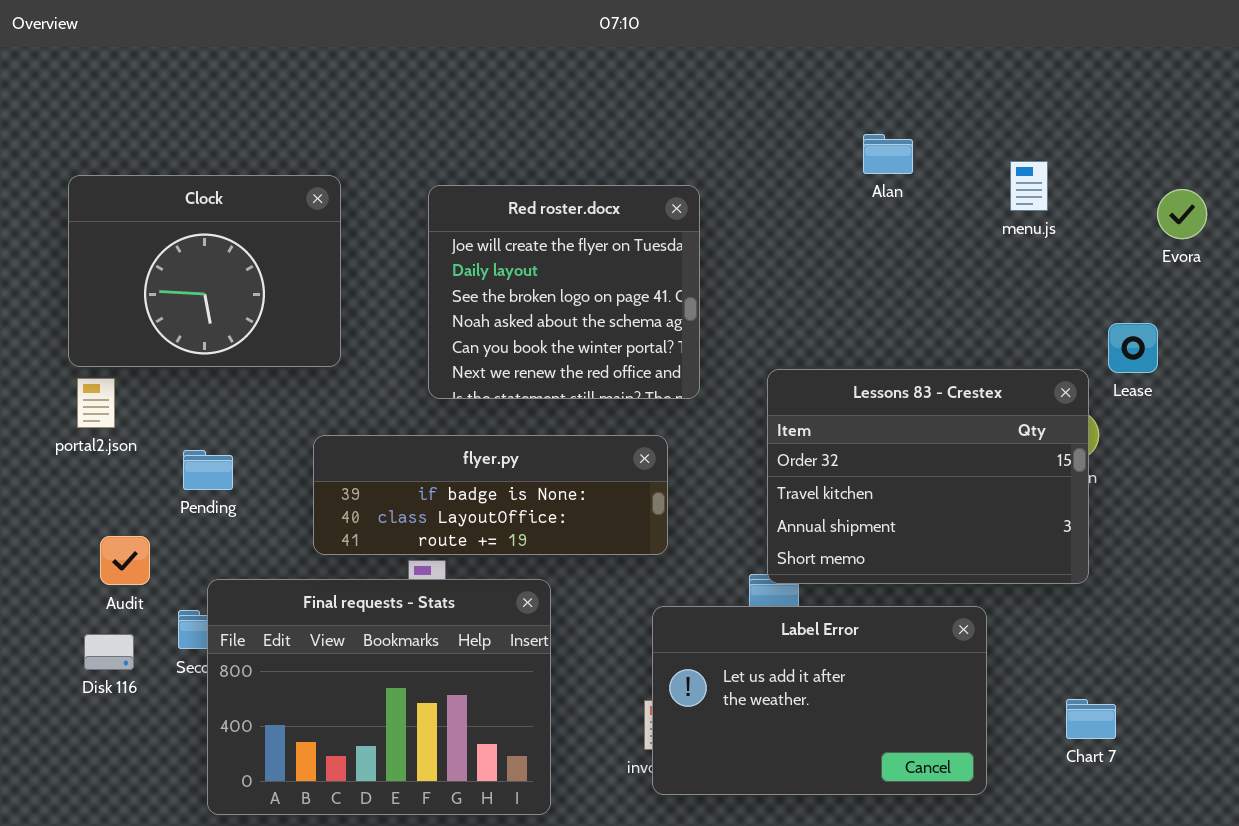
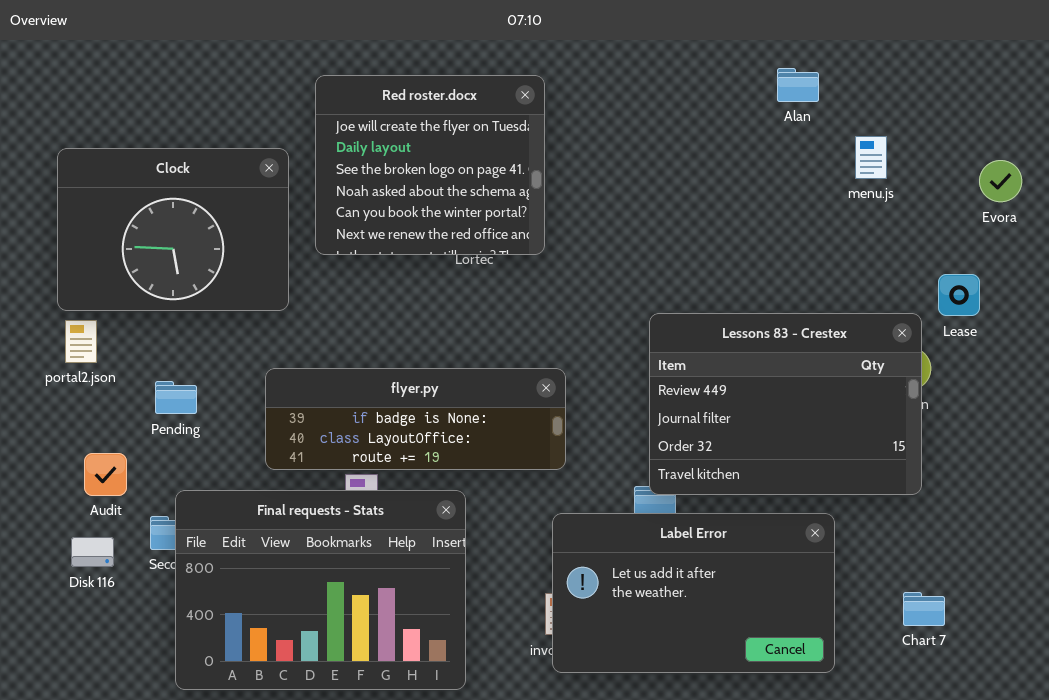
Alan: [863,134,913,174] -> [777,68,819,102], moved
Red roster.docx: [428,185,700,399] -> [315,75,545,255], moved
Lessons 83 - Crestex: [767,369,1089,584] -> [649,313,922,495], scrolled up 2 rows

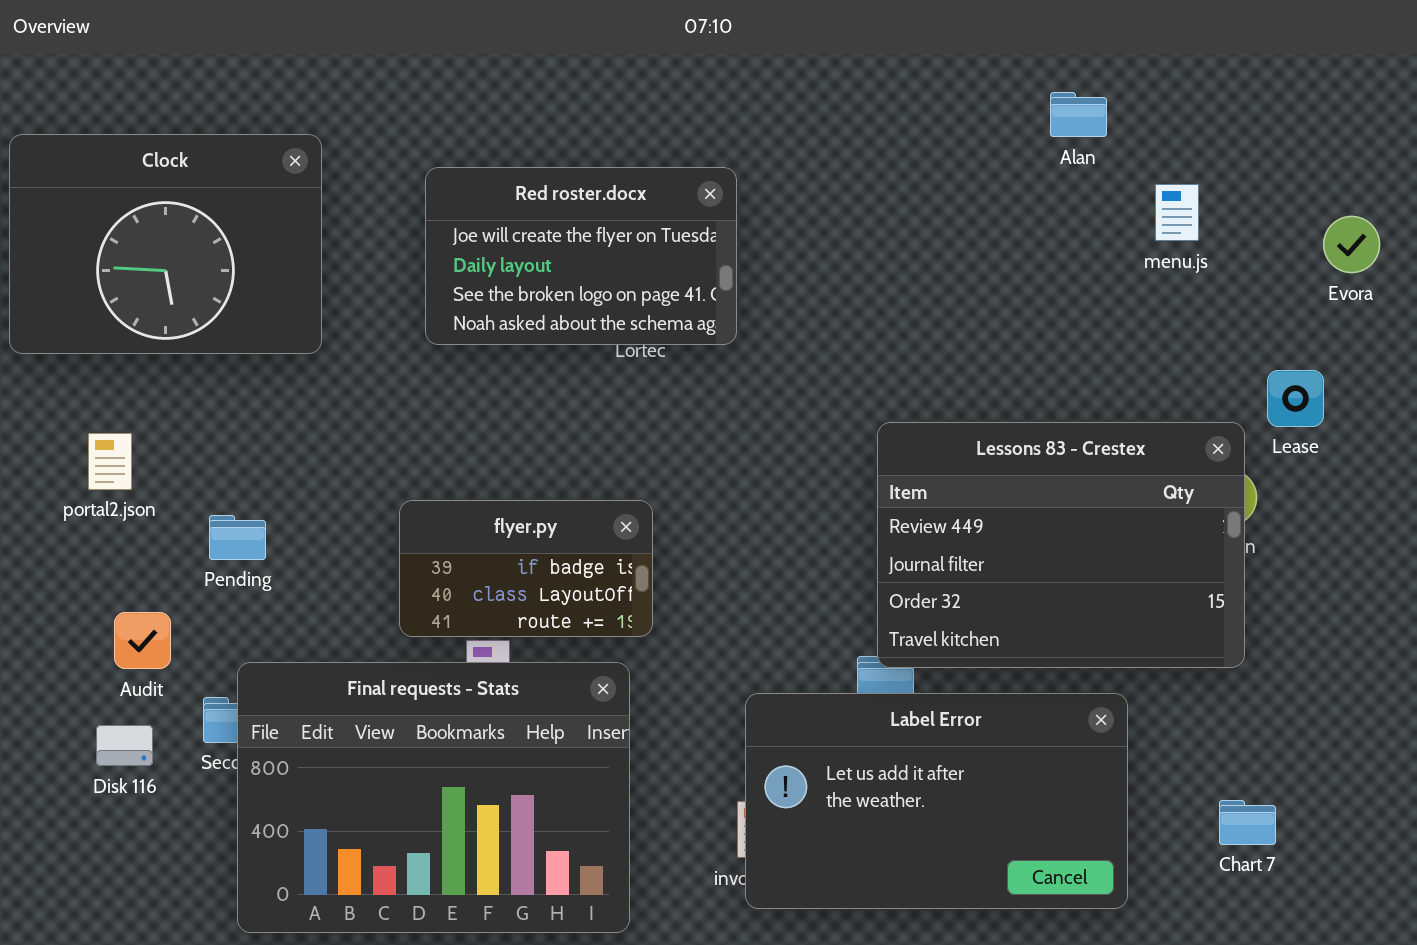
Red roster.docx: [315,75,545,255] -> [425,167,737,345], resized
Clock: [57,148,289,311] -> [9,134,322,354], moved
flyer.py: [265,368,566,470] -> [399,500,653,637], moved, resized

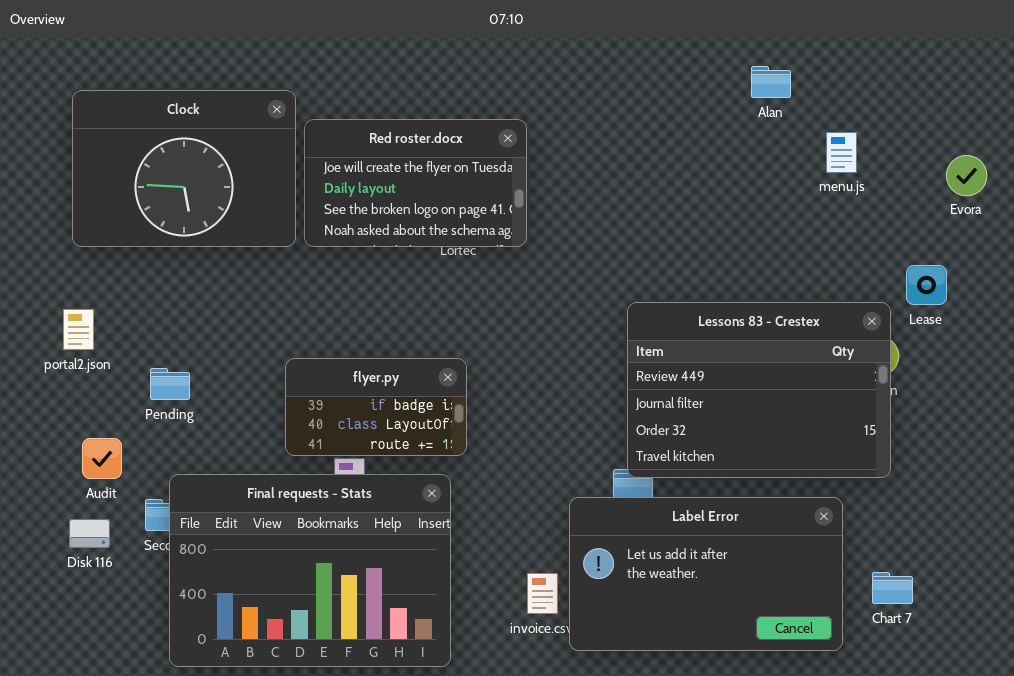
Clock: [9,134,322,354] -> [72,90,296,247], moved
Label Error: [745,693,1128,909] -> [569,497,843,651], moved

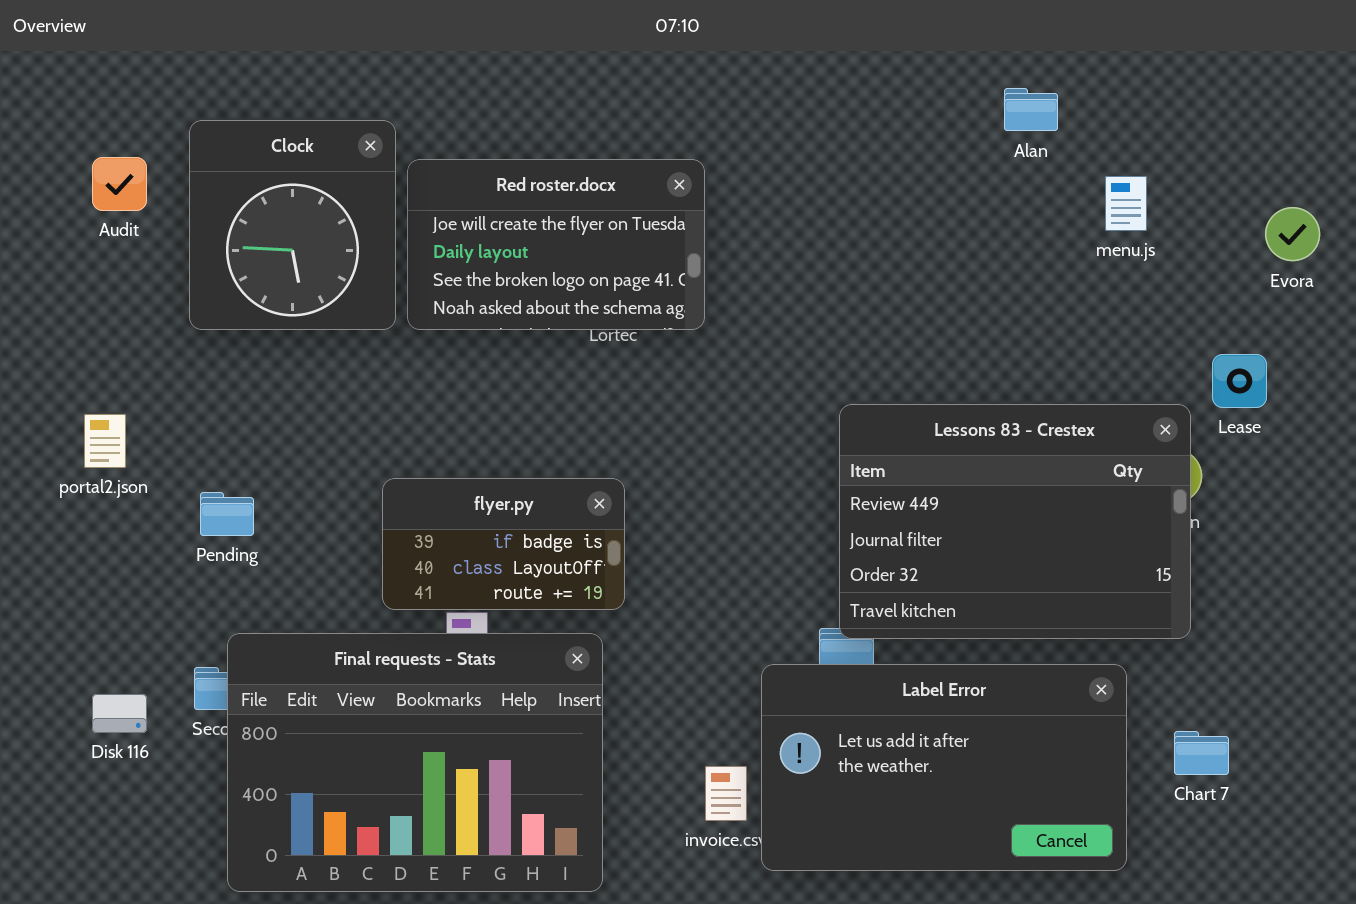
Clock: [72,90,296,247] -> [189,120,396,330], resized
Audit: [82,438,122,479] -> [92,157,147,211], moved
Chart 7: [872,572,913,604] -> [1174,731,1229,775], moved

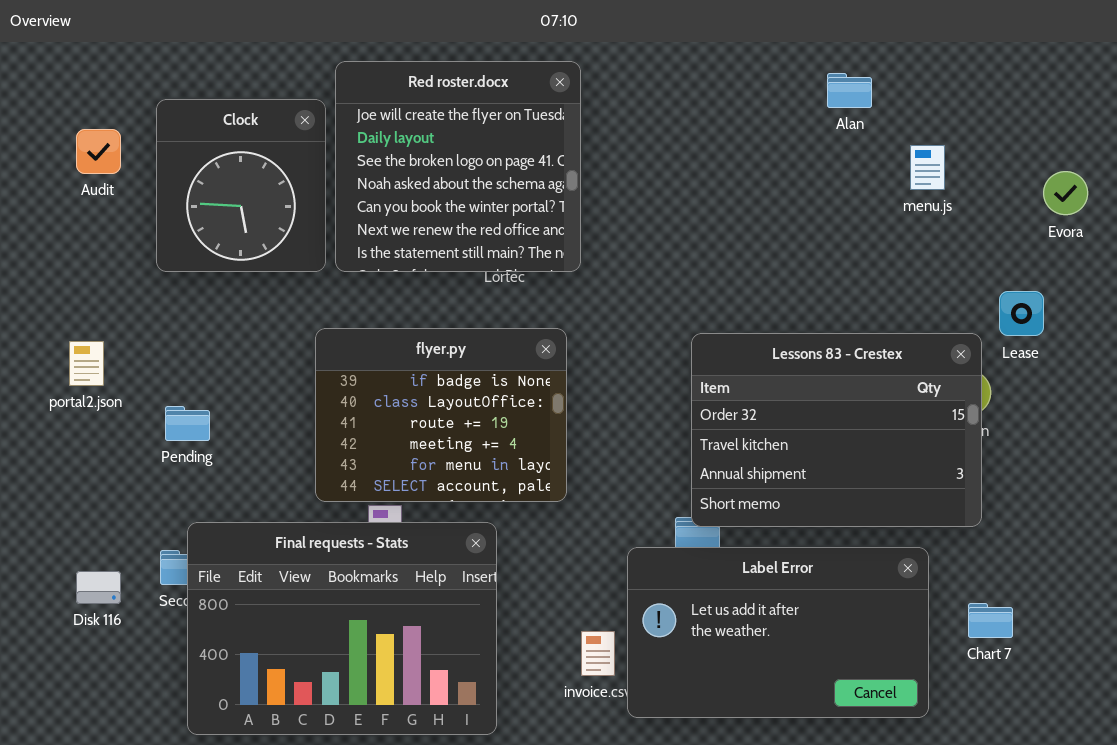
Red roster.docx: [407,159,705,330] -> [335,61,581,272], resized
Lessons 83 - Crestex: [839,404,1191,639] -> [691,333,982,527], scrolled down 2 rows
flyer.py: [382,478,625,610] -> [315,328,567,502], resized

